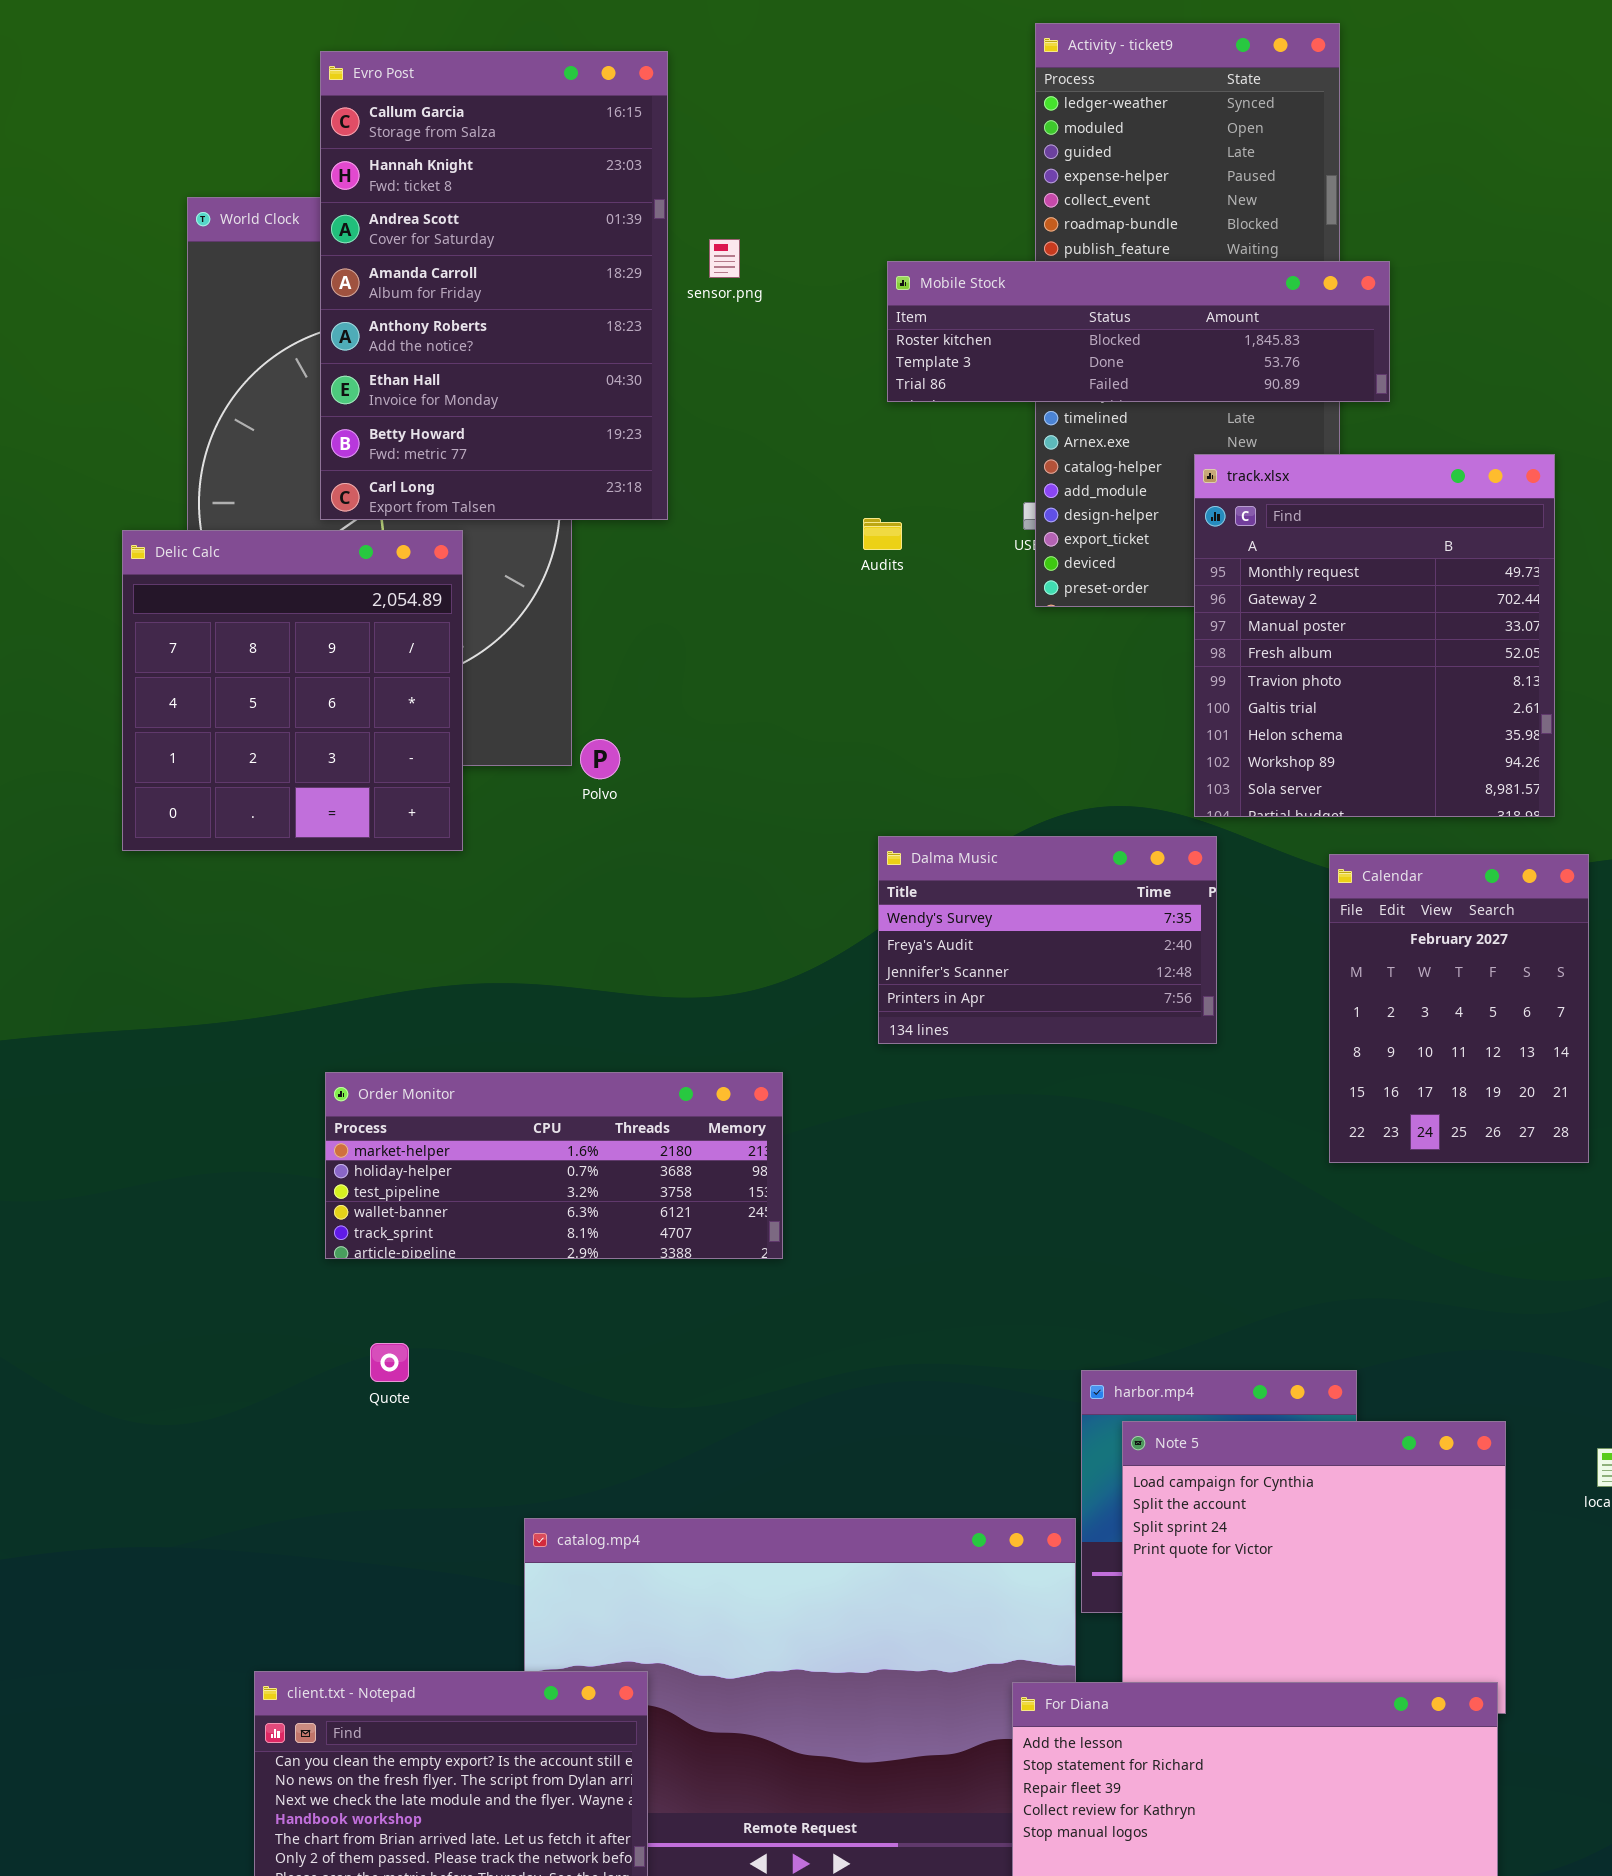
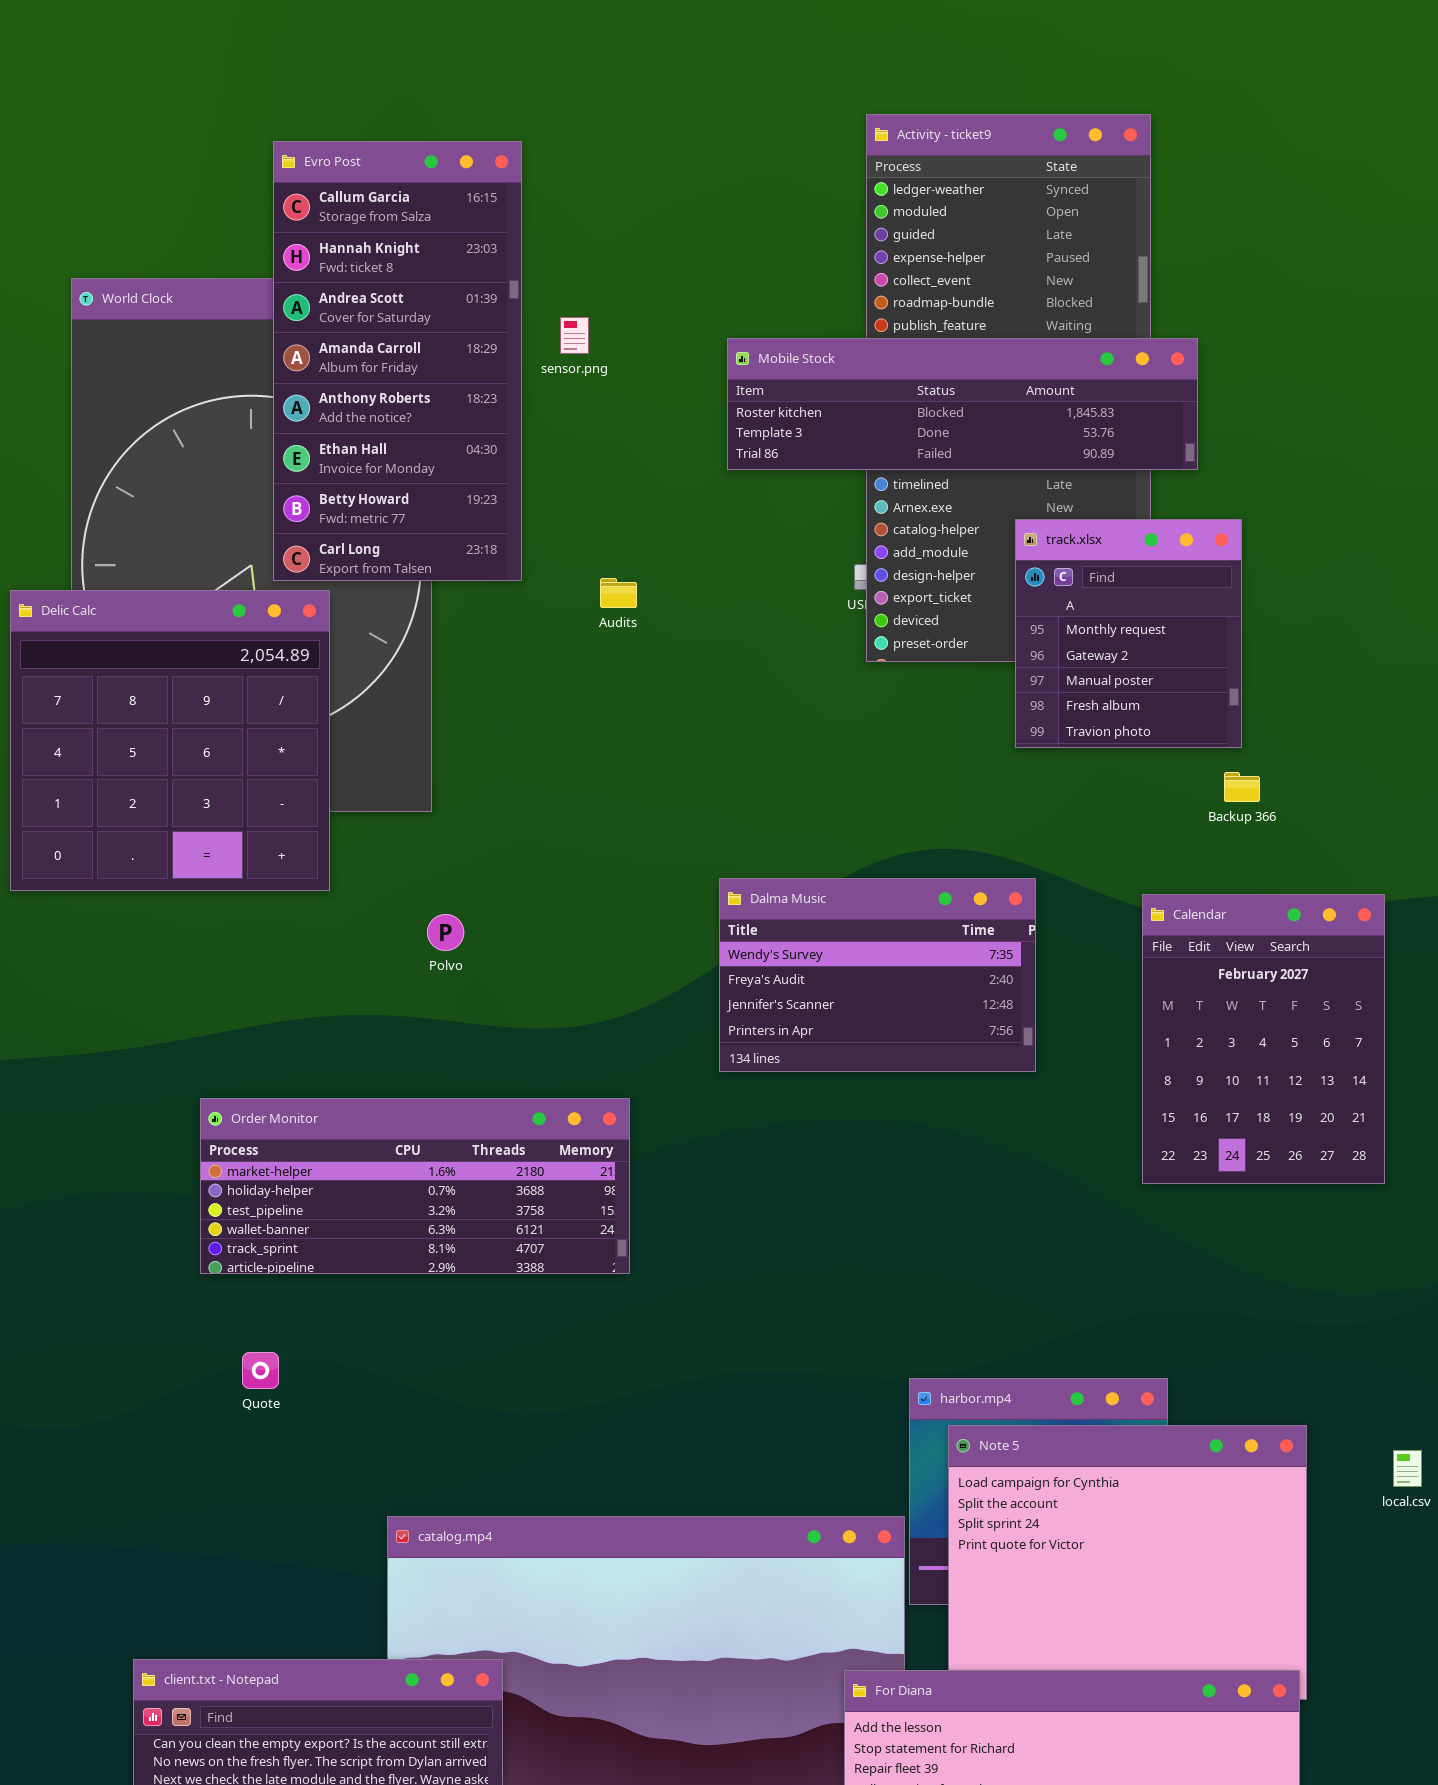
Evro Post: [320,51,668,520] -> [273,141,522,581], resized
track.xlsx: [1194,454,1555,817] -> [1015,519,1242,748], resized
Audits: [863,518,902,550] -> [600,578,637,608], moved
Polvo: [580,739,620,779] -> [427,914,464,951], moved

